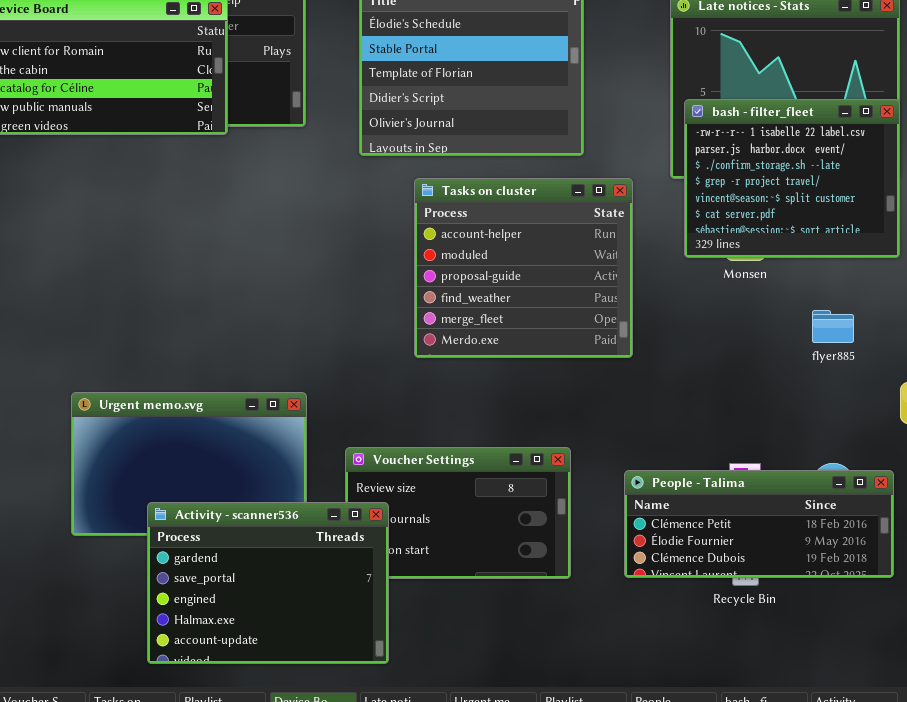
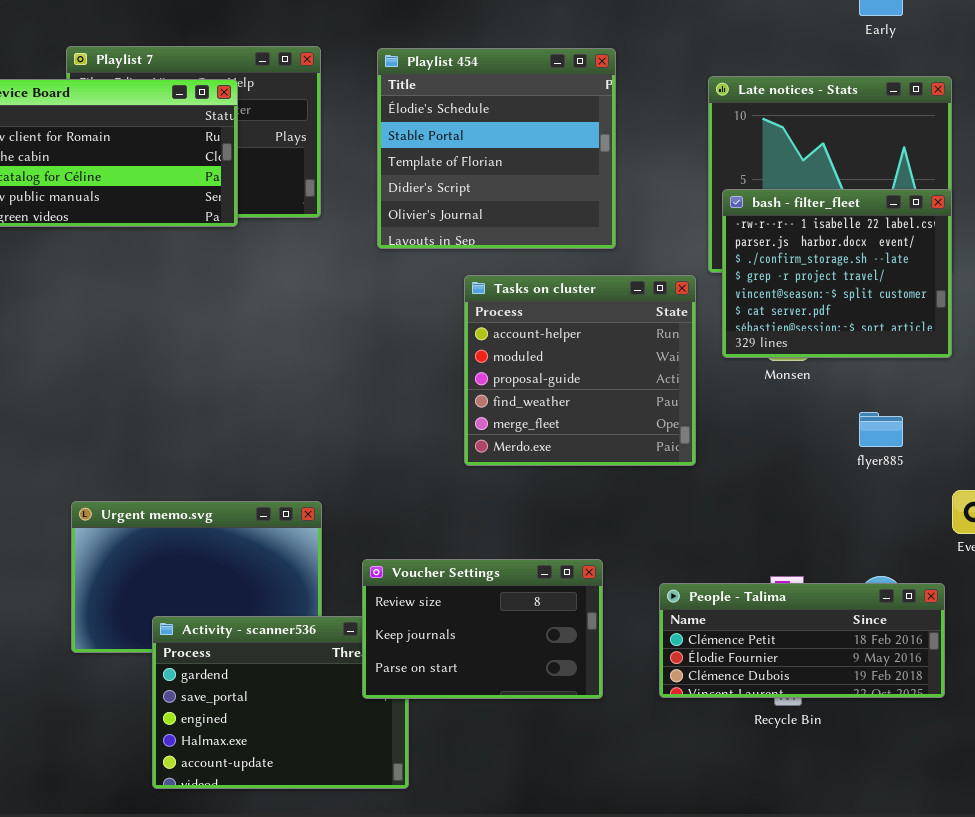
Tasks on cluster: [414,178,633,358] -> [464,275,696,466], moved
Voucher Settings: [345,447,571,579] -> [362,559,603,699], raised

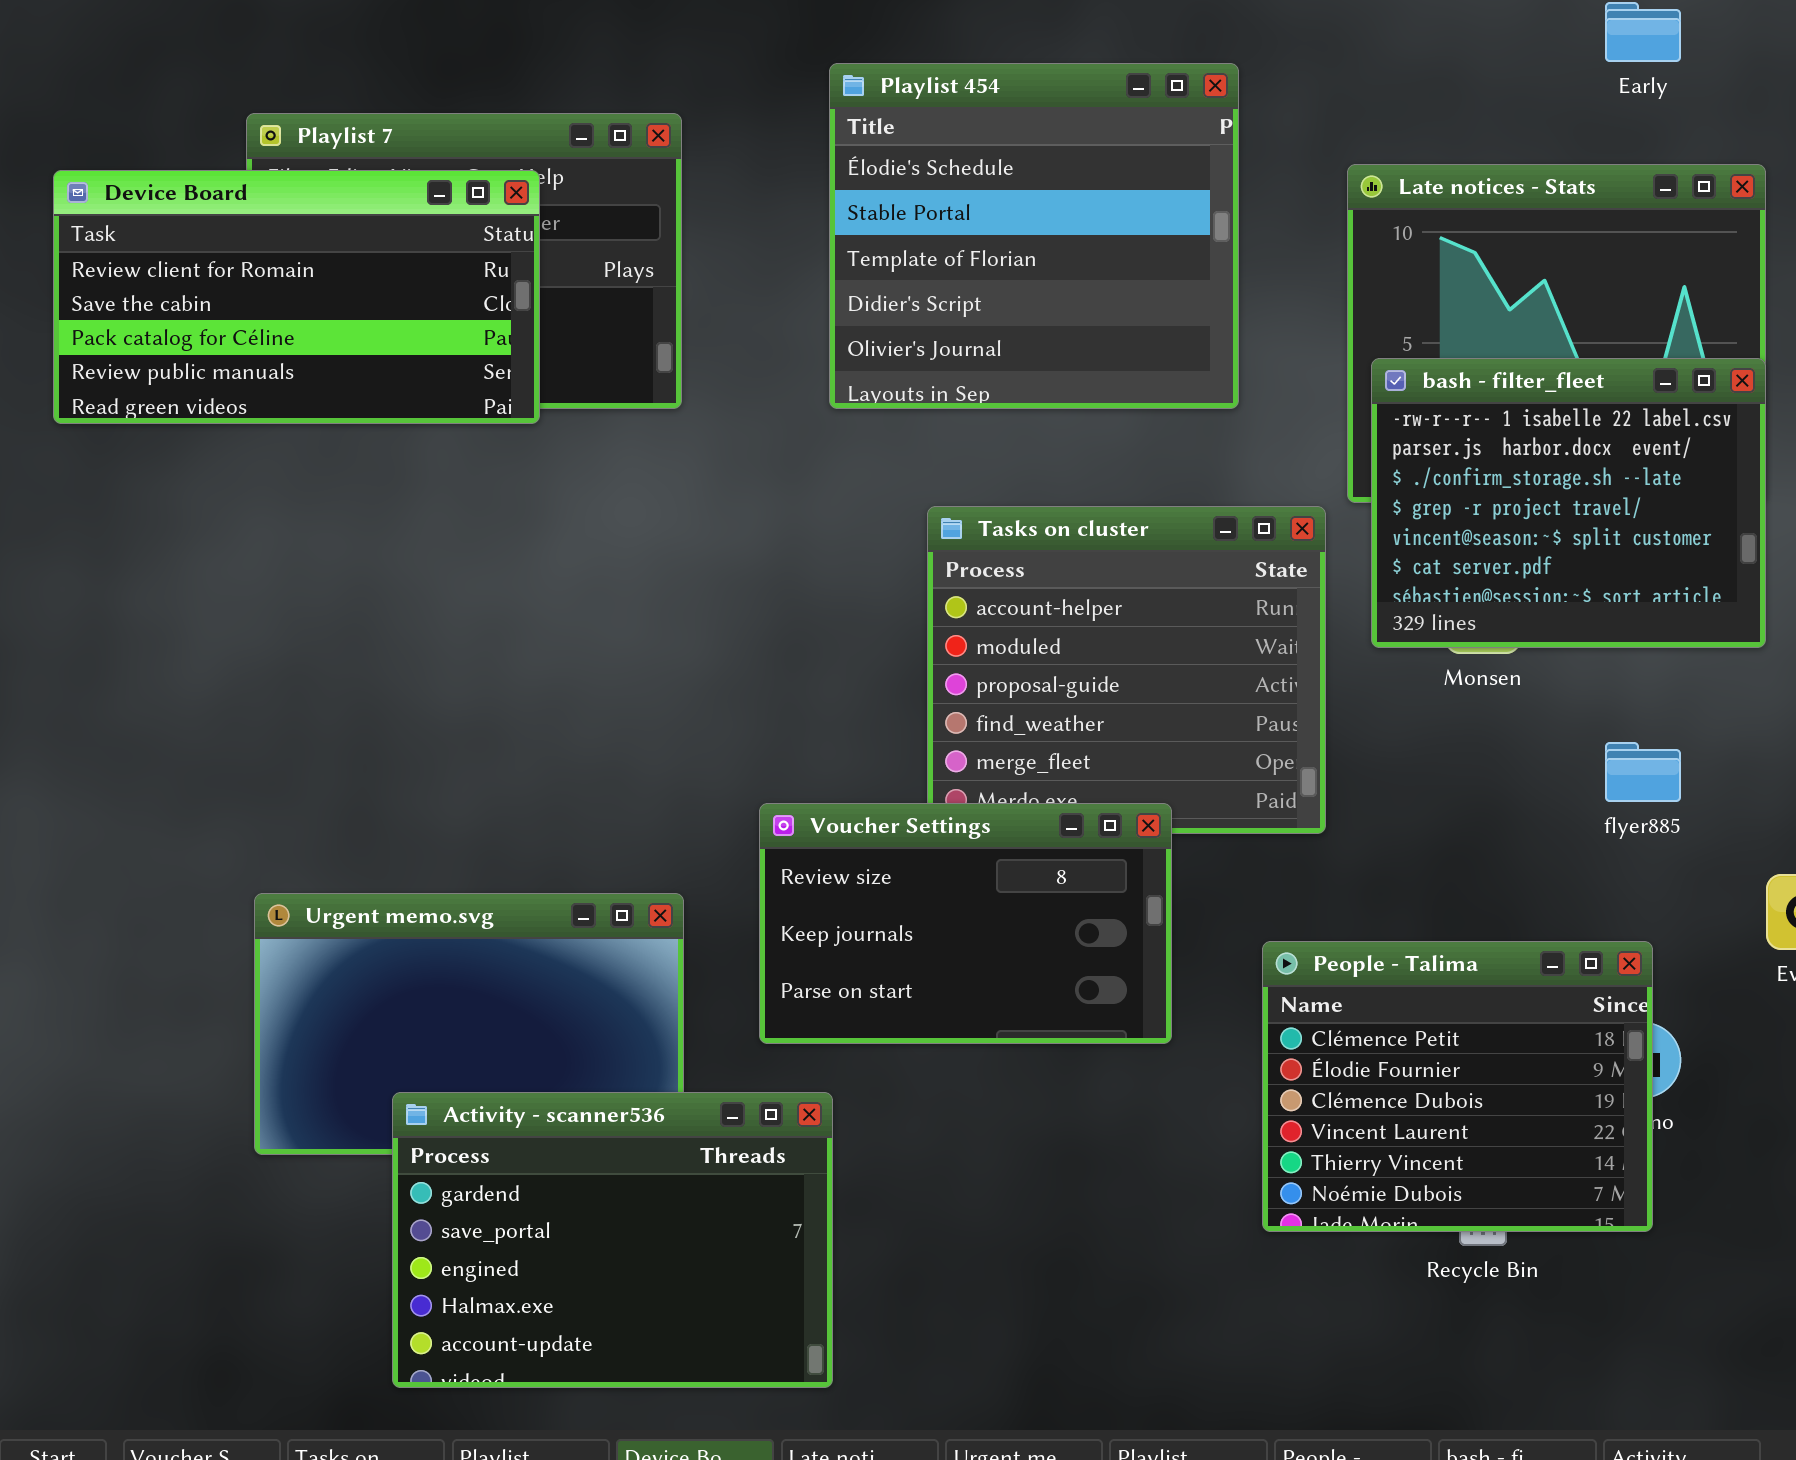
Playlist 454: [377,48,616,249] -> [829,63,1239,409], moved
Voucher Settings: [362,559,603,699] -> [759,803,1172,1044], moved
People - Talima: [659,583,945,698] -> [1262,941,1653,1232], resized

